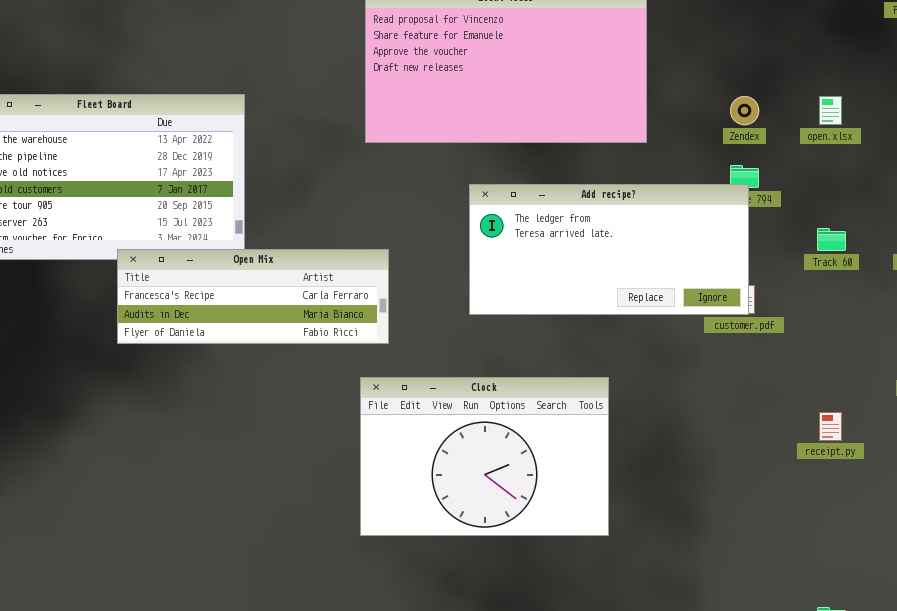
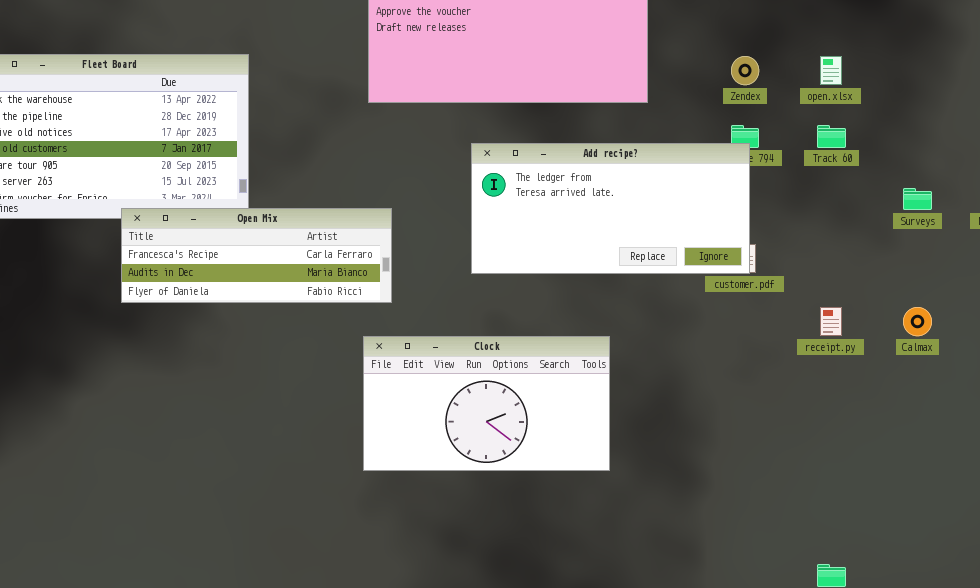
Track 60: [817,228,846,251] -> [817,125,846,148], moved
Clock: [360,377,609,536] -> [363,336,610,471], resized
receipt.py: [819,412,842,441] -> [820,307,842,336], moved

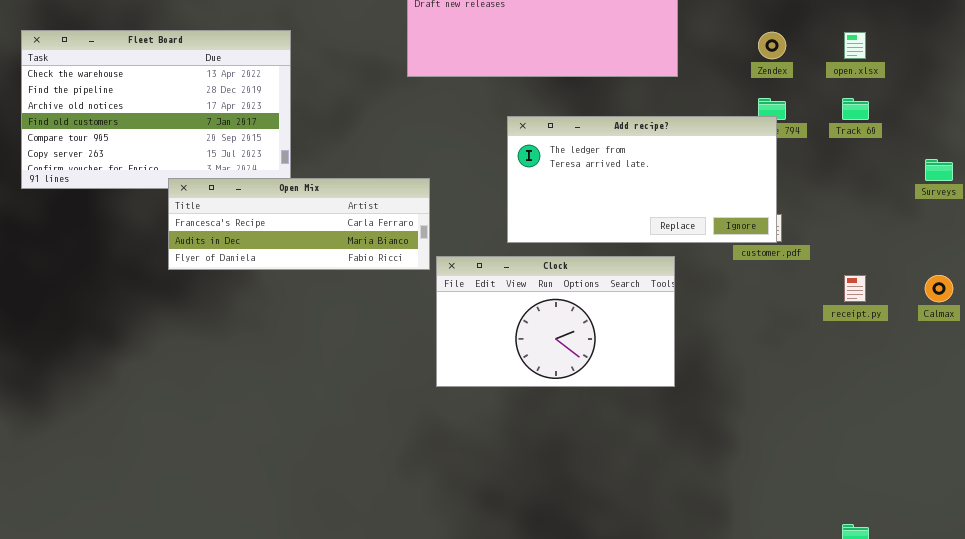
Clock: [363,336,610,471] -> [436,256,675,387], moved

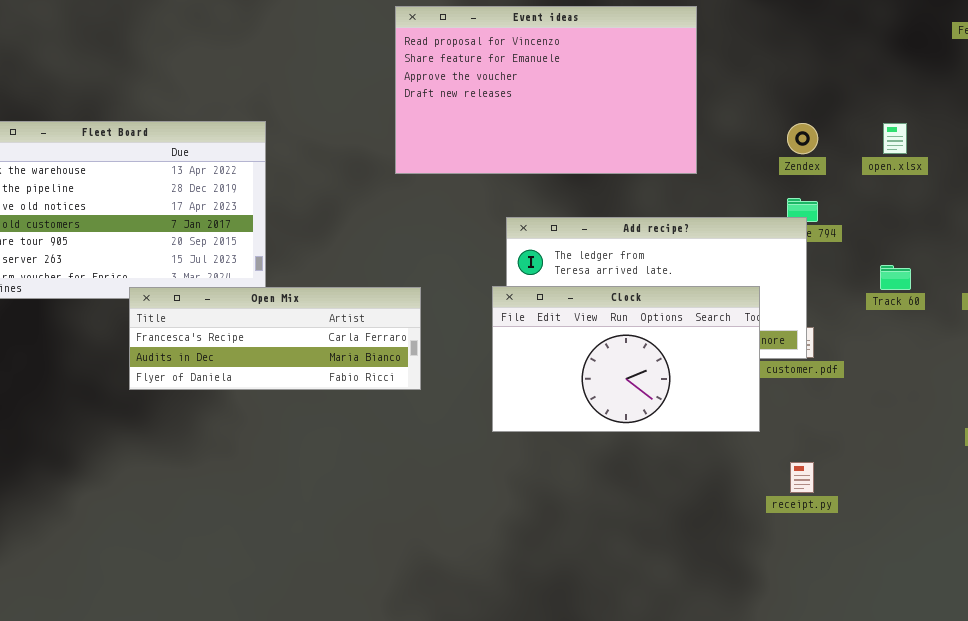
Track 60: [842,98,869,120] -> [880,265,911,290], moved
Clock: [436,256,675,387] -> [492,286,760,432], moved
receipt.py: [844,275,866,302] -> [790,462,814,493], moved

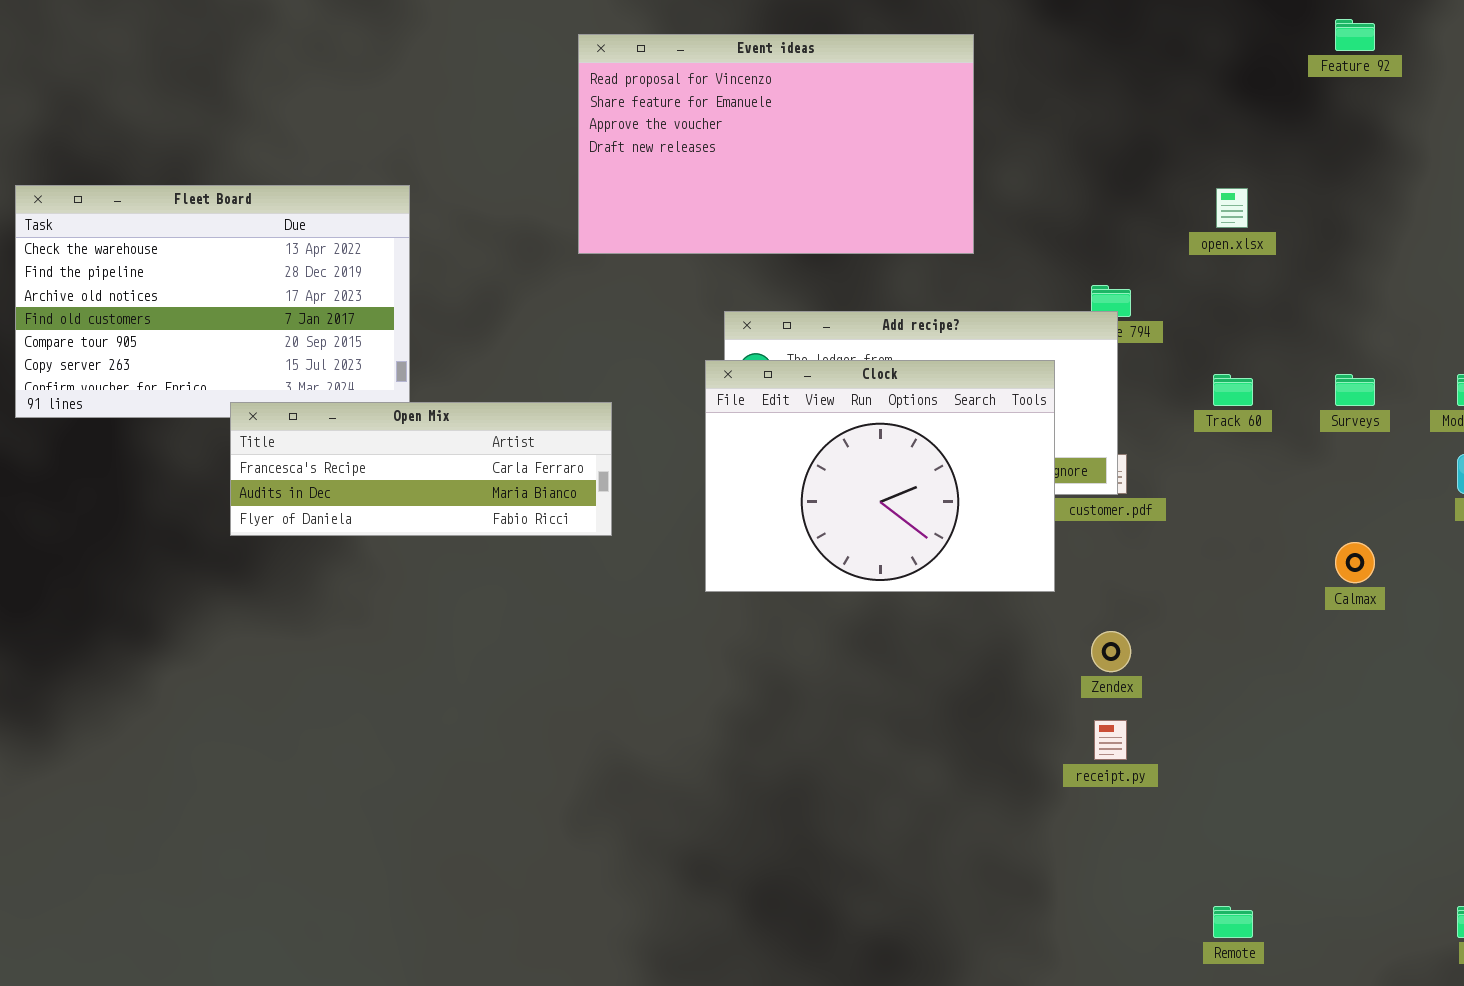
Zendex: [787,123,818,154] -> [1091,631,1131,672], moved
Clock: [492,286,760,432] -> [705,360,1055,592], resized
receipt.py: [790,462,814,493] -> [1094,720,1127,760], moved

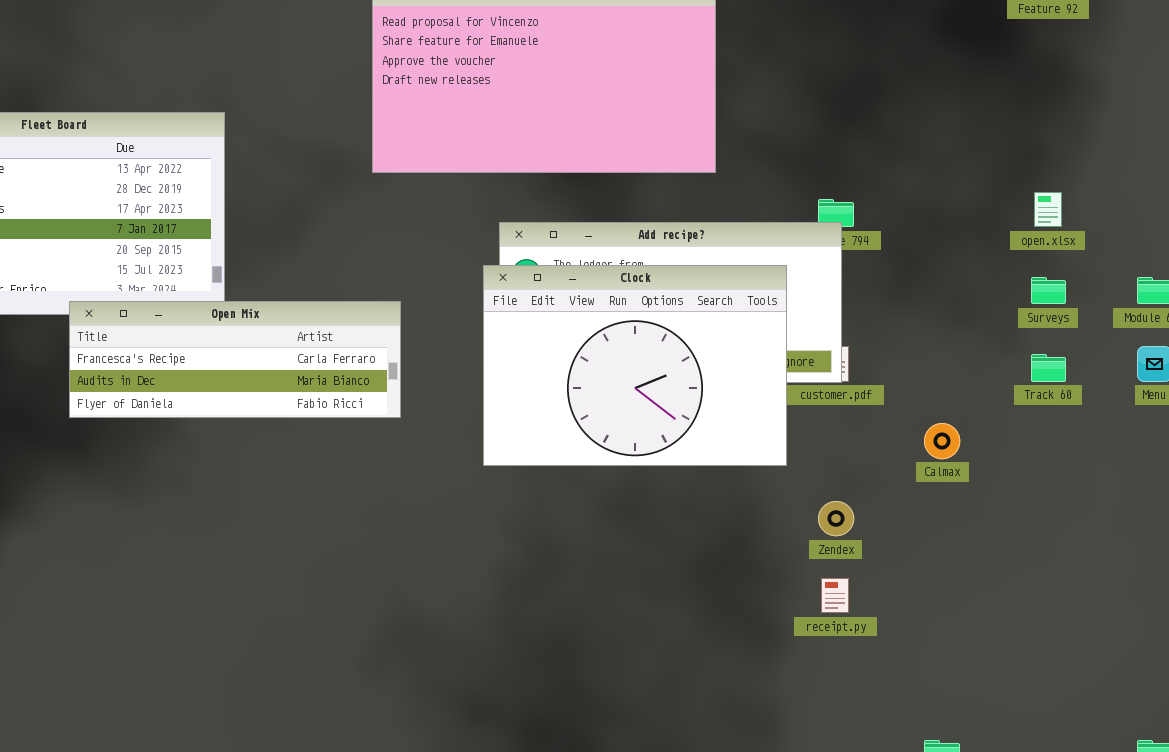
open.xlsx: [1216,188,1248,228] -> [1034,192,1062,227], moved
Track 60: [1213,374,1253,406] -> [1031,354,1066,382], moved
Calmax: [1335,542,1375,583] -> [924,423,960,459], moved

